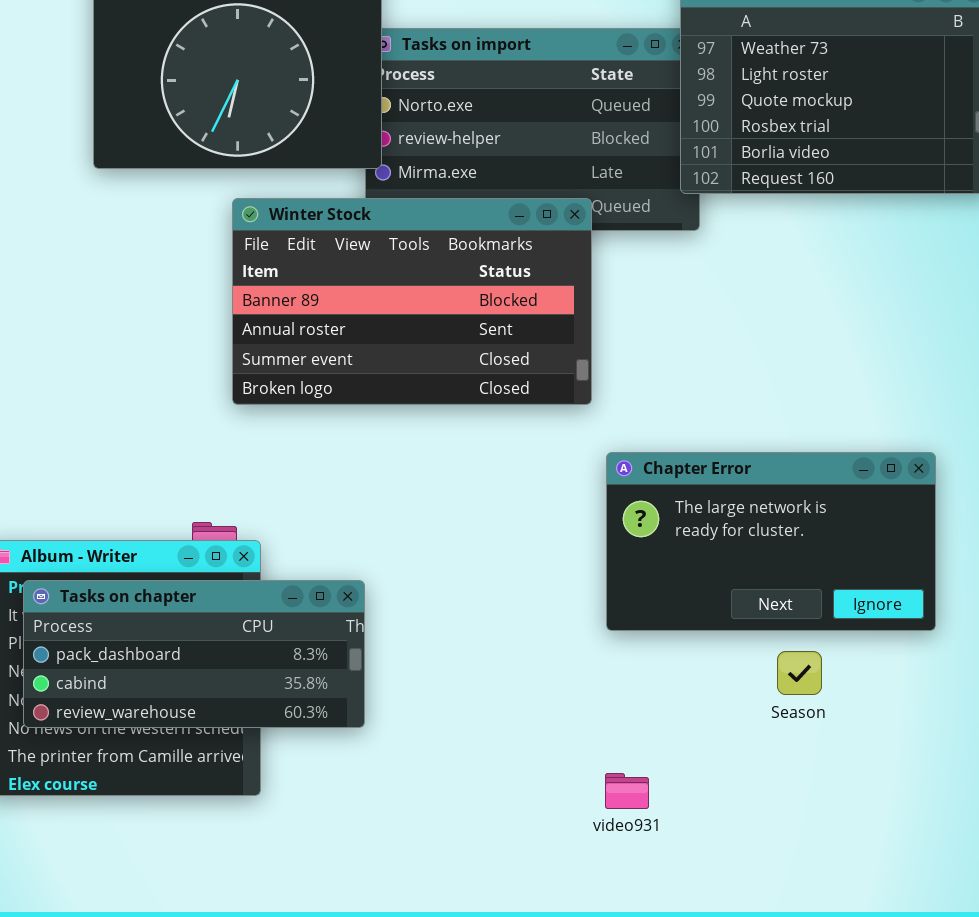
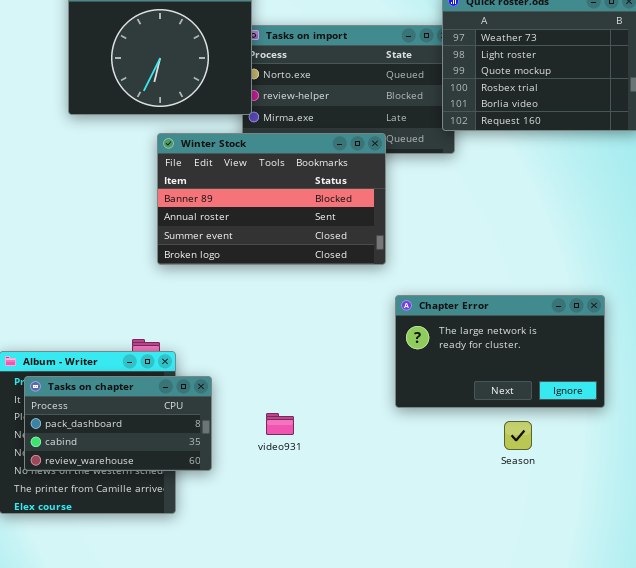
Tasks on chapter: [23,580,365,728] -> [24,376,212,471], resized
video931: [605,773,649,809] -> [266,413,294,435], moved

